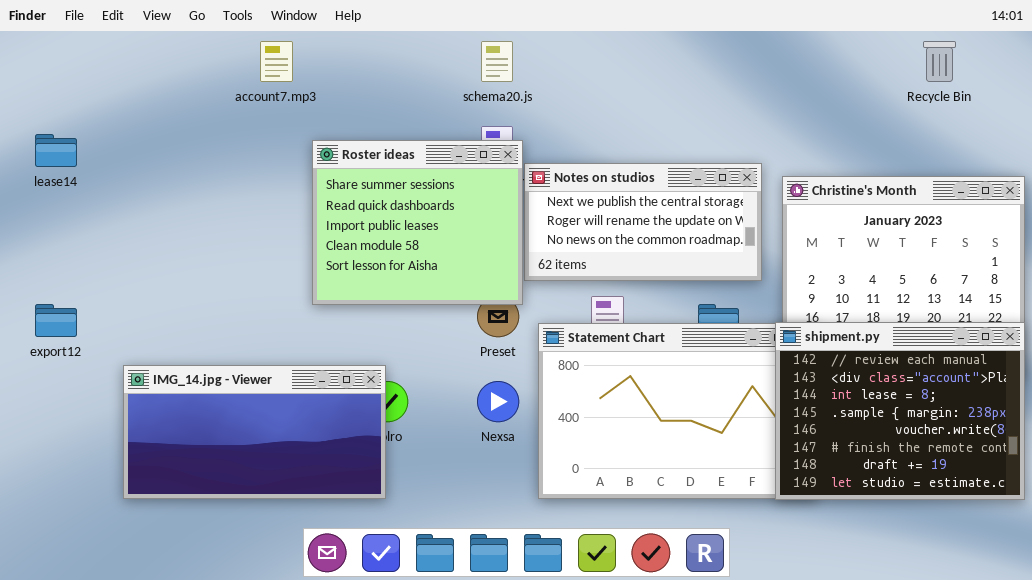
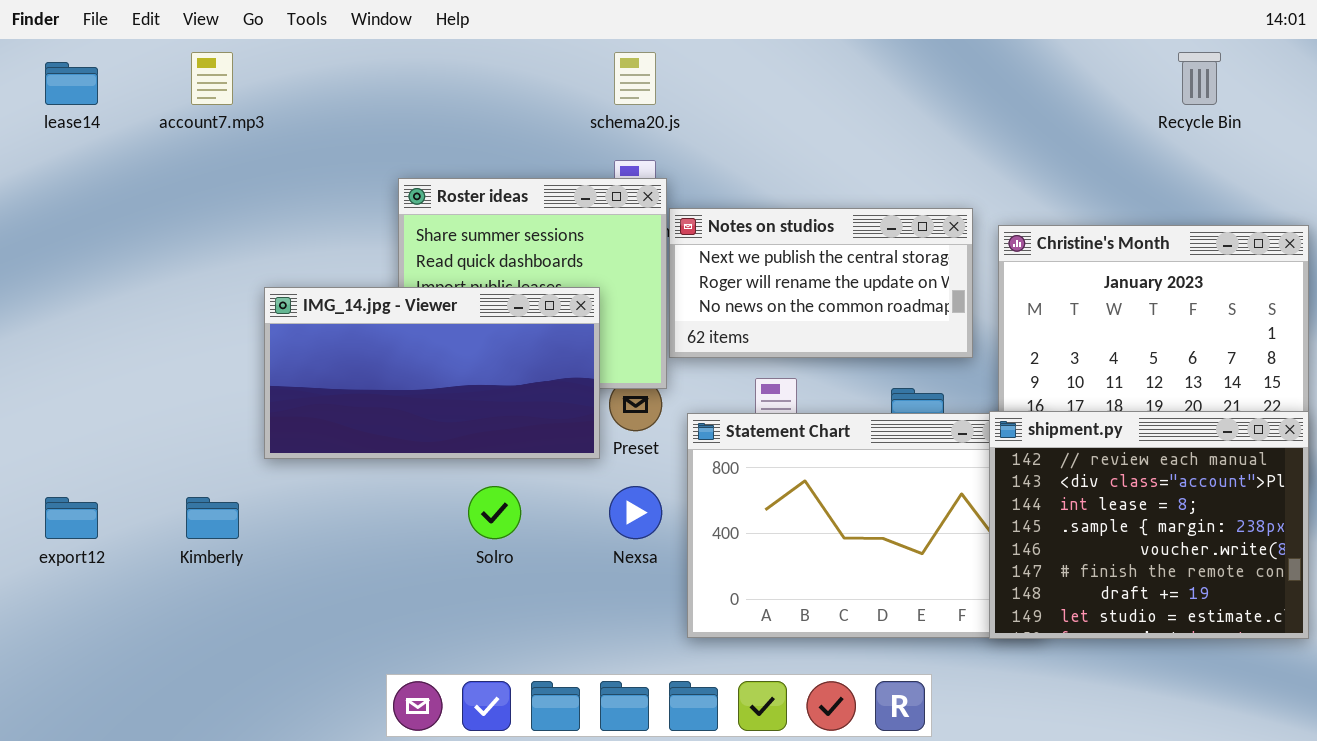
account7.mp3: [260,41,293,82] -> [191,52,233,105], moved
lease14: [35,134,77,167] -> [45,62,98,105], moved
export12: [35,304,77,337] -> [45,497,98,539], moved
IMG_14.jpg - Viewer: [123,365,386,499] -> [264,287,600,459], moved

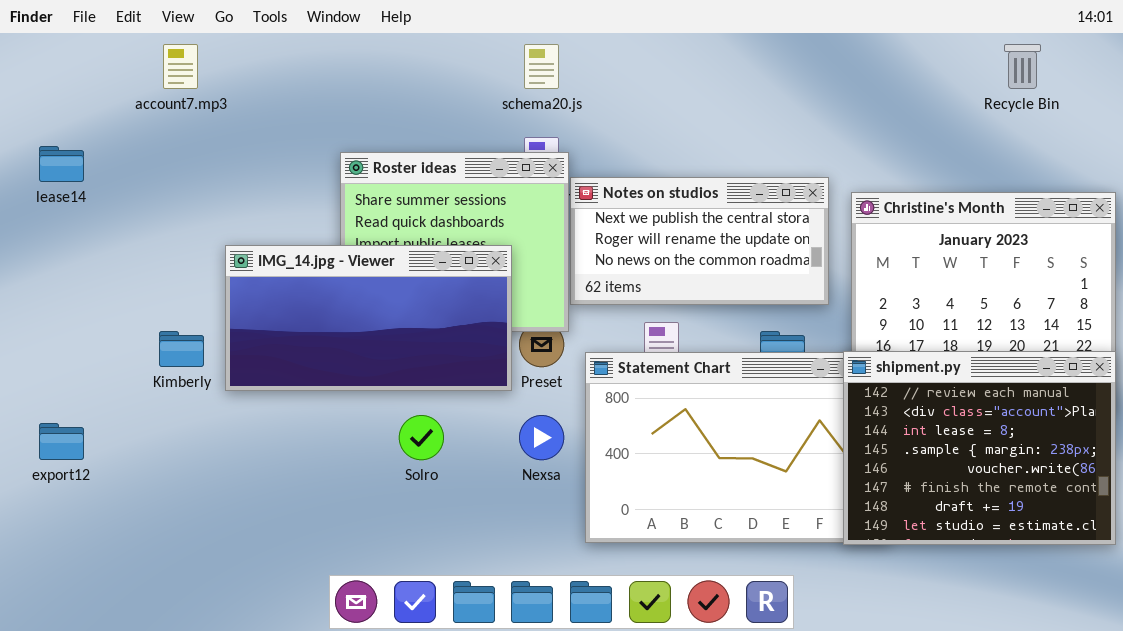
lease14: [45,62,98,105] -> [39,146,84,182], moved
Kimberly: [186,497,239,539] -> [159,331,204,367], moved

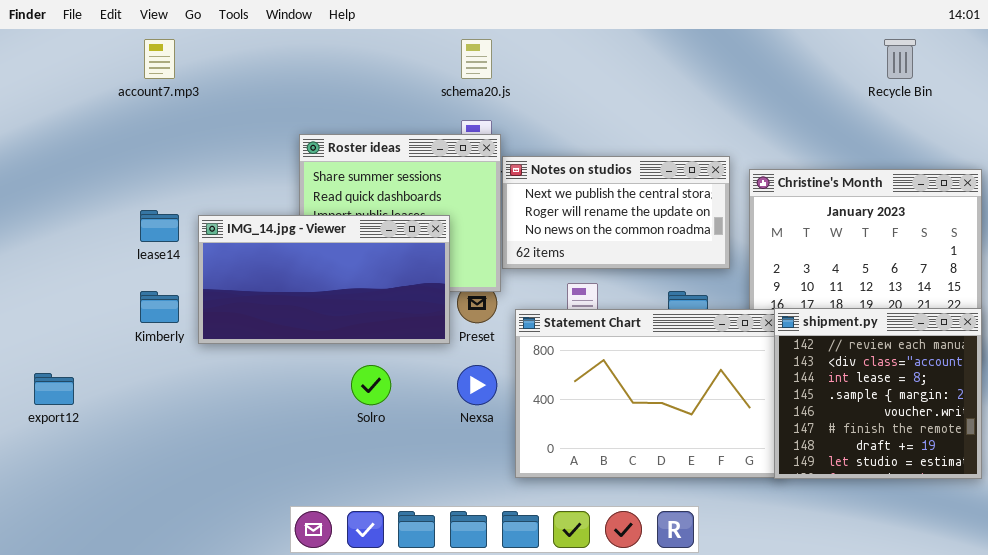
lease14: [39,146,84,182] -> [140,210,179,242], moved
shipment.py: [843,351,1116,545] -> [774,308,982,479], resized

